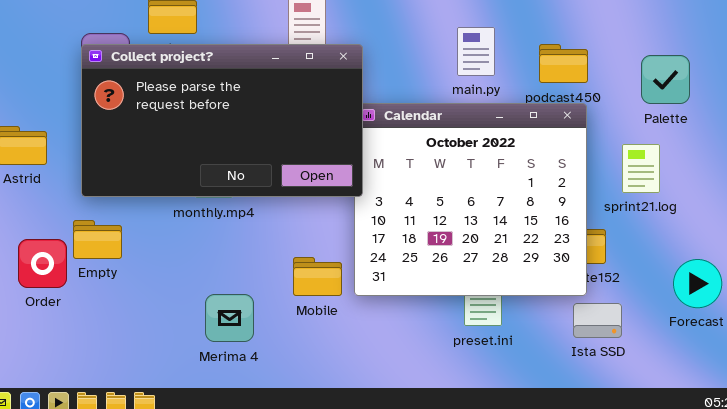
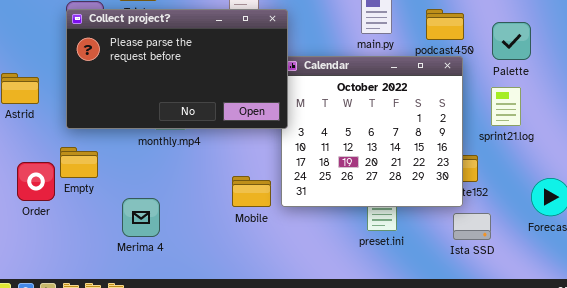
Palette: [641,55,690,104] -> [492,22,531,60], moved
Merima 4: [205,294,254,342] -> [122,198,160,237], moved

